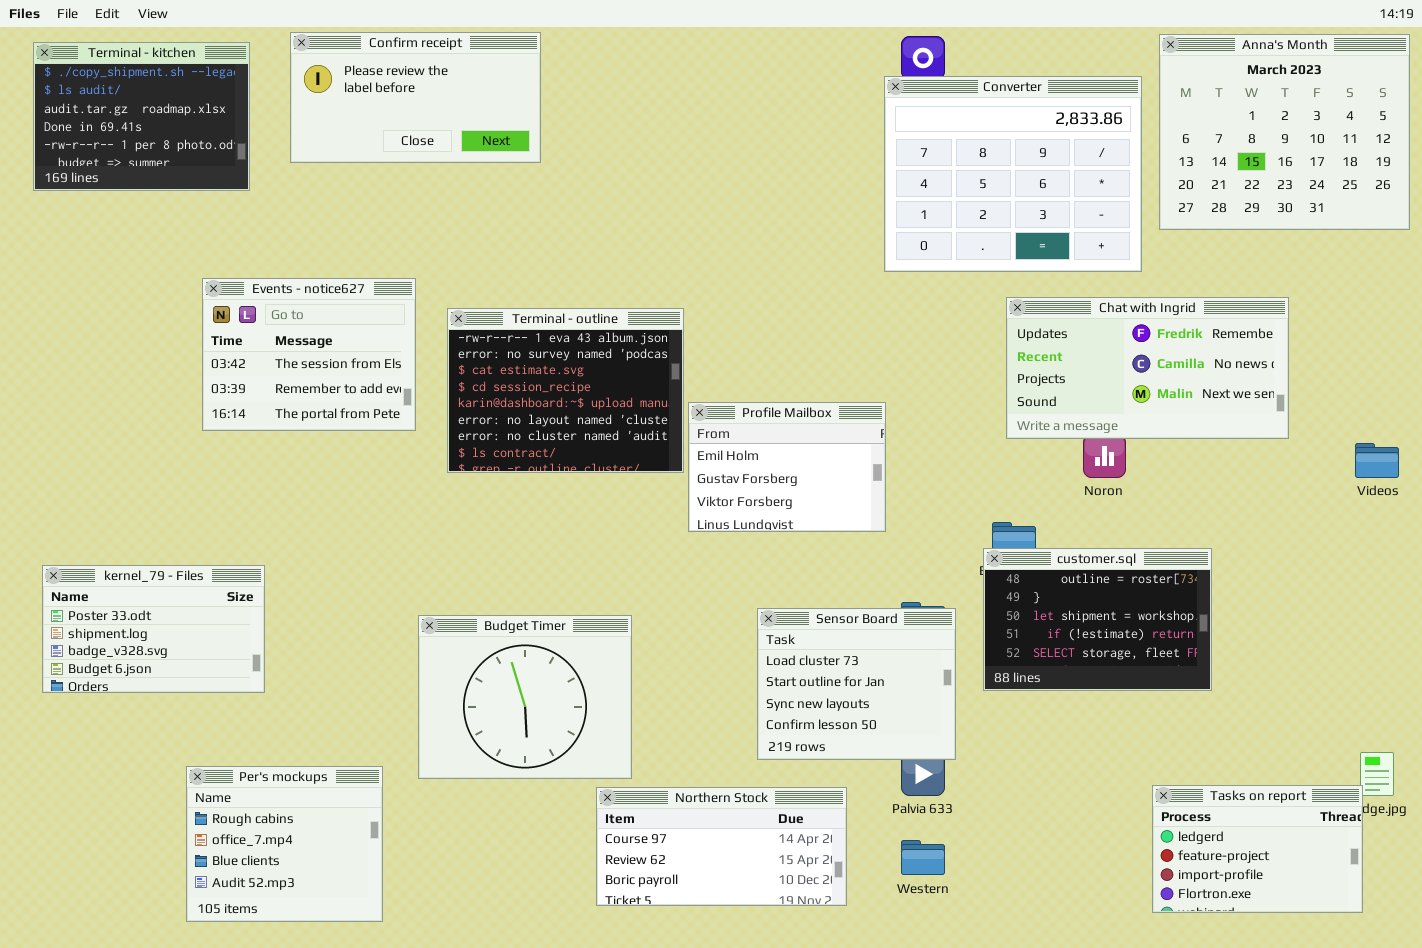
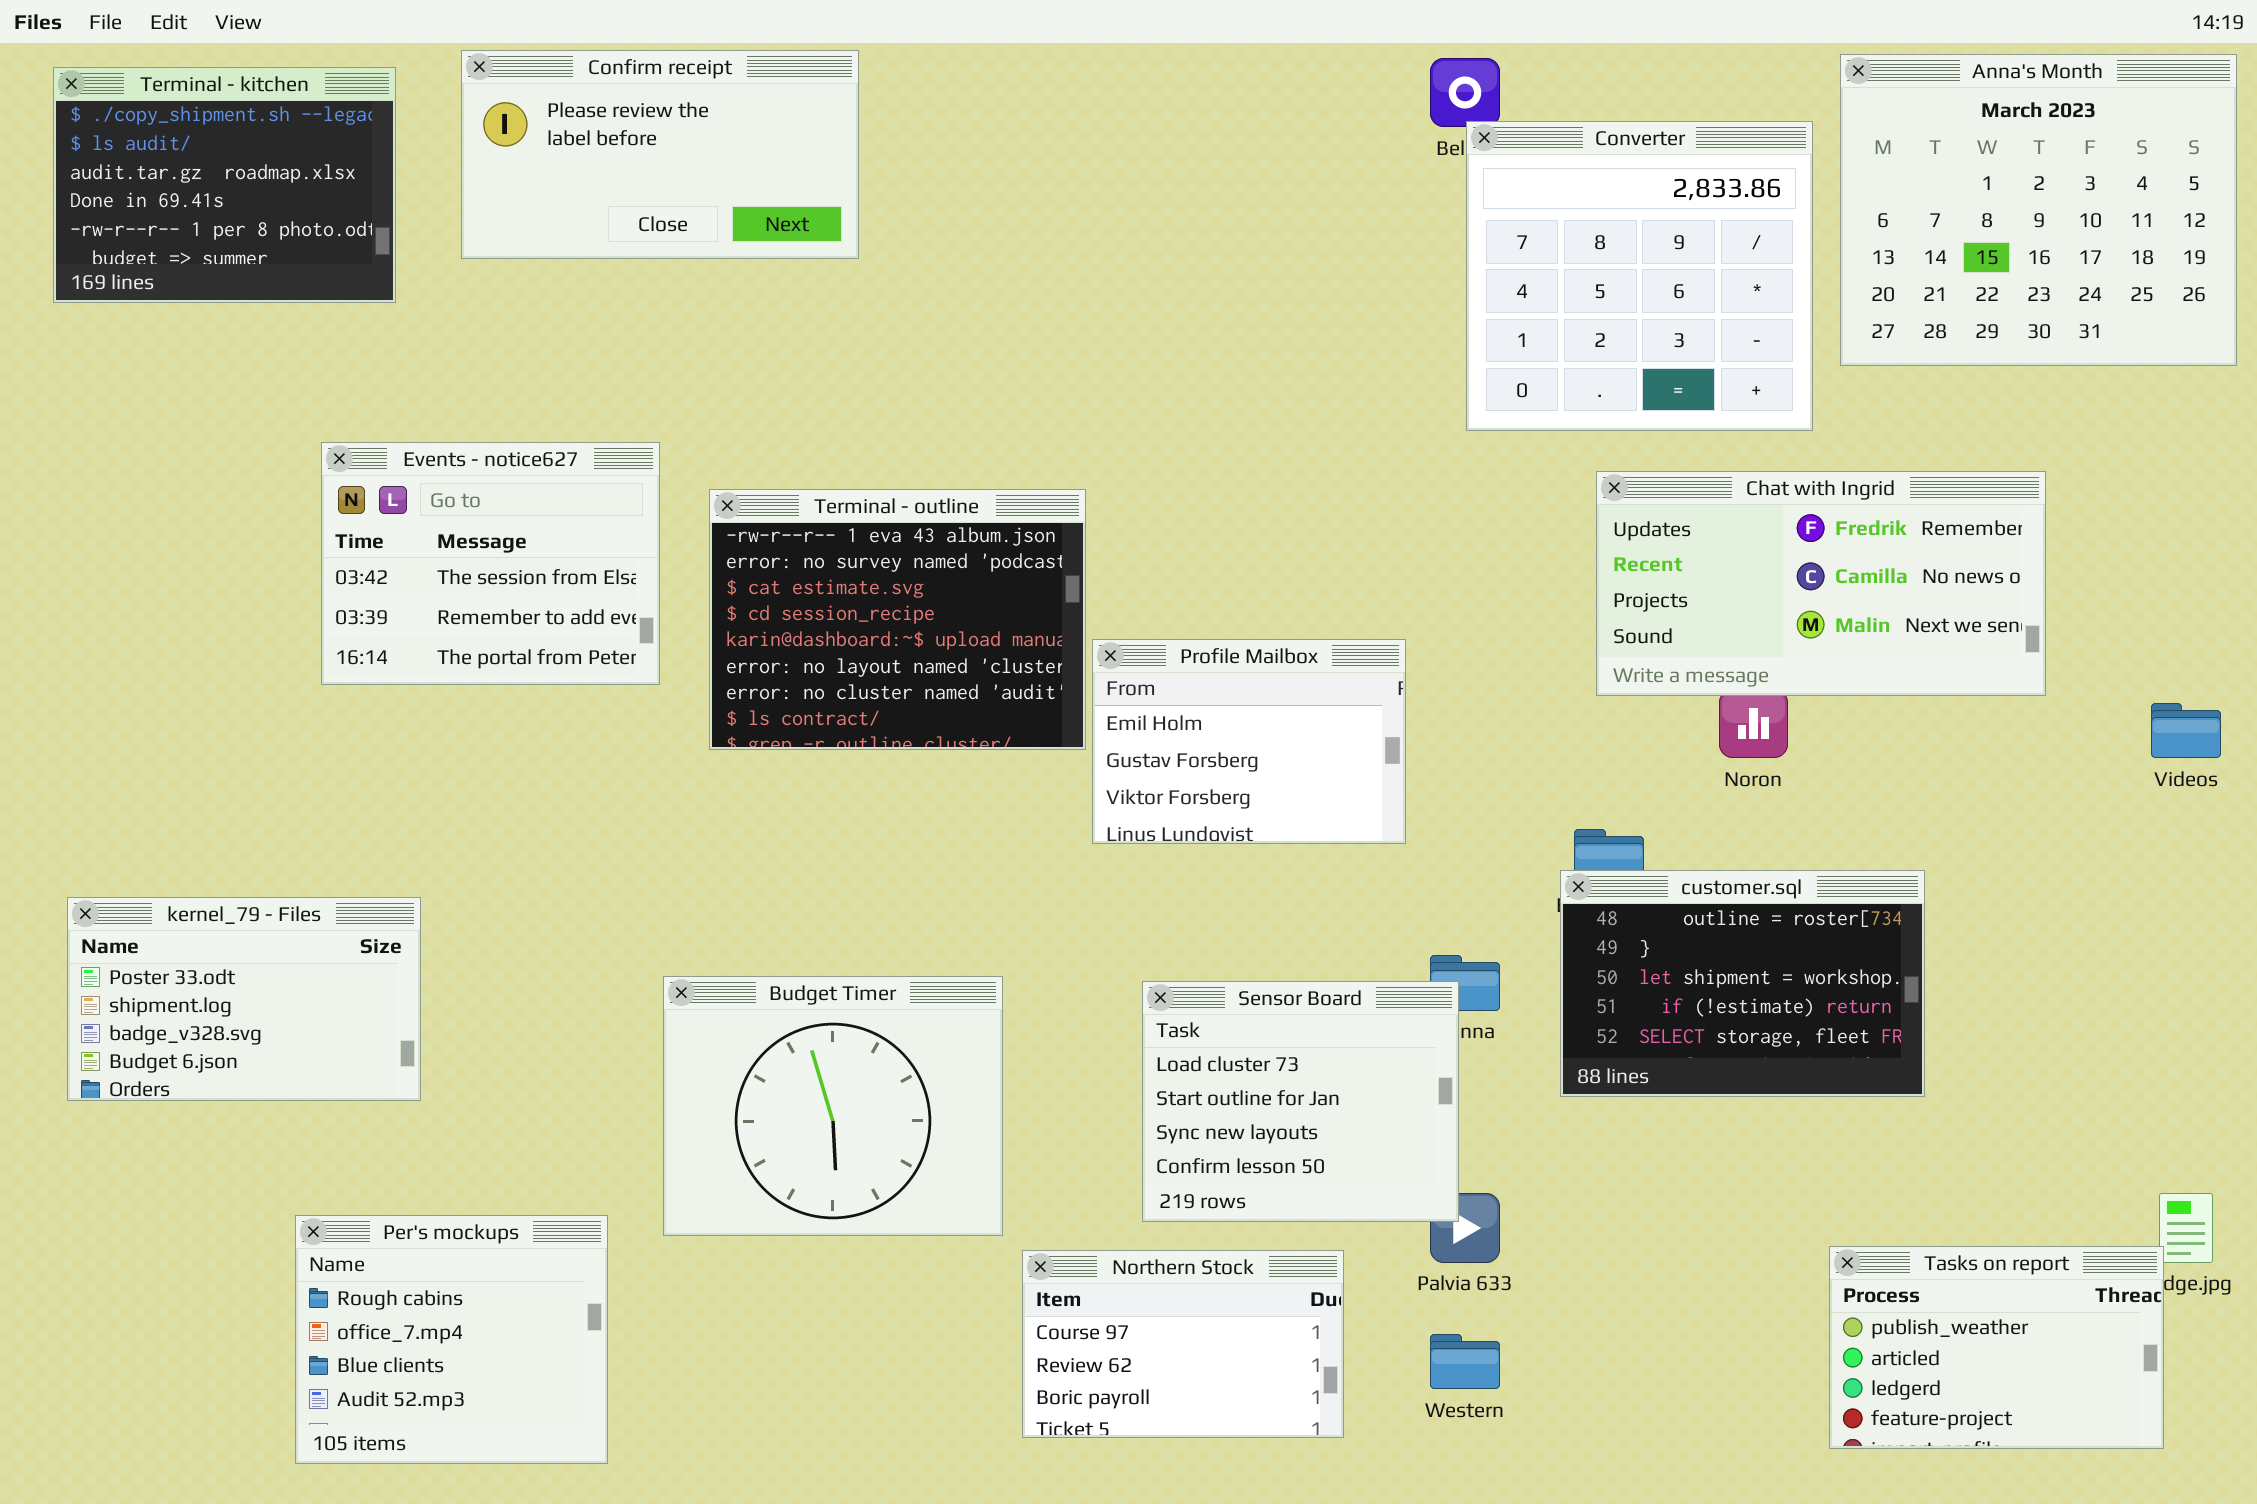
Converter: [884,76,1142,272] -> [1466,121,1813,431], resized
Sensor Board: [757,608,956,760] -> [1142,981,1459,1222], moved
Tasks on report: [1152,785,1363,913] -> [1829,1246,2164,1449], scrolled up 2 rows
Northern Stock: [596,787,847,906] -> [1022,1250,1344,1438], resized

